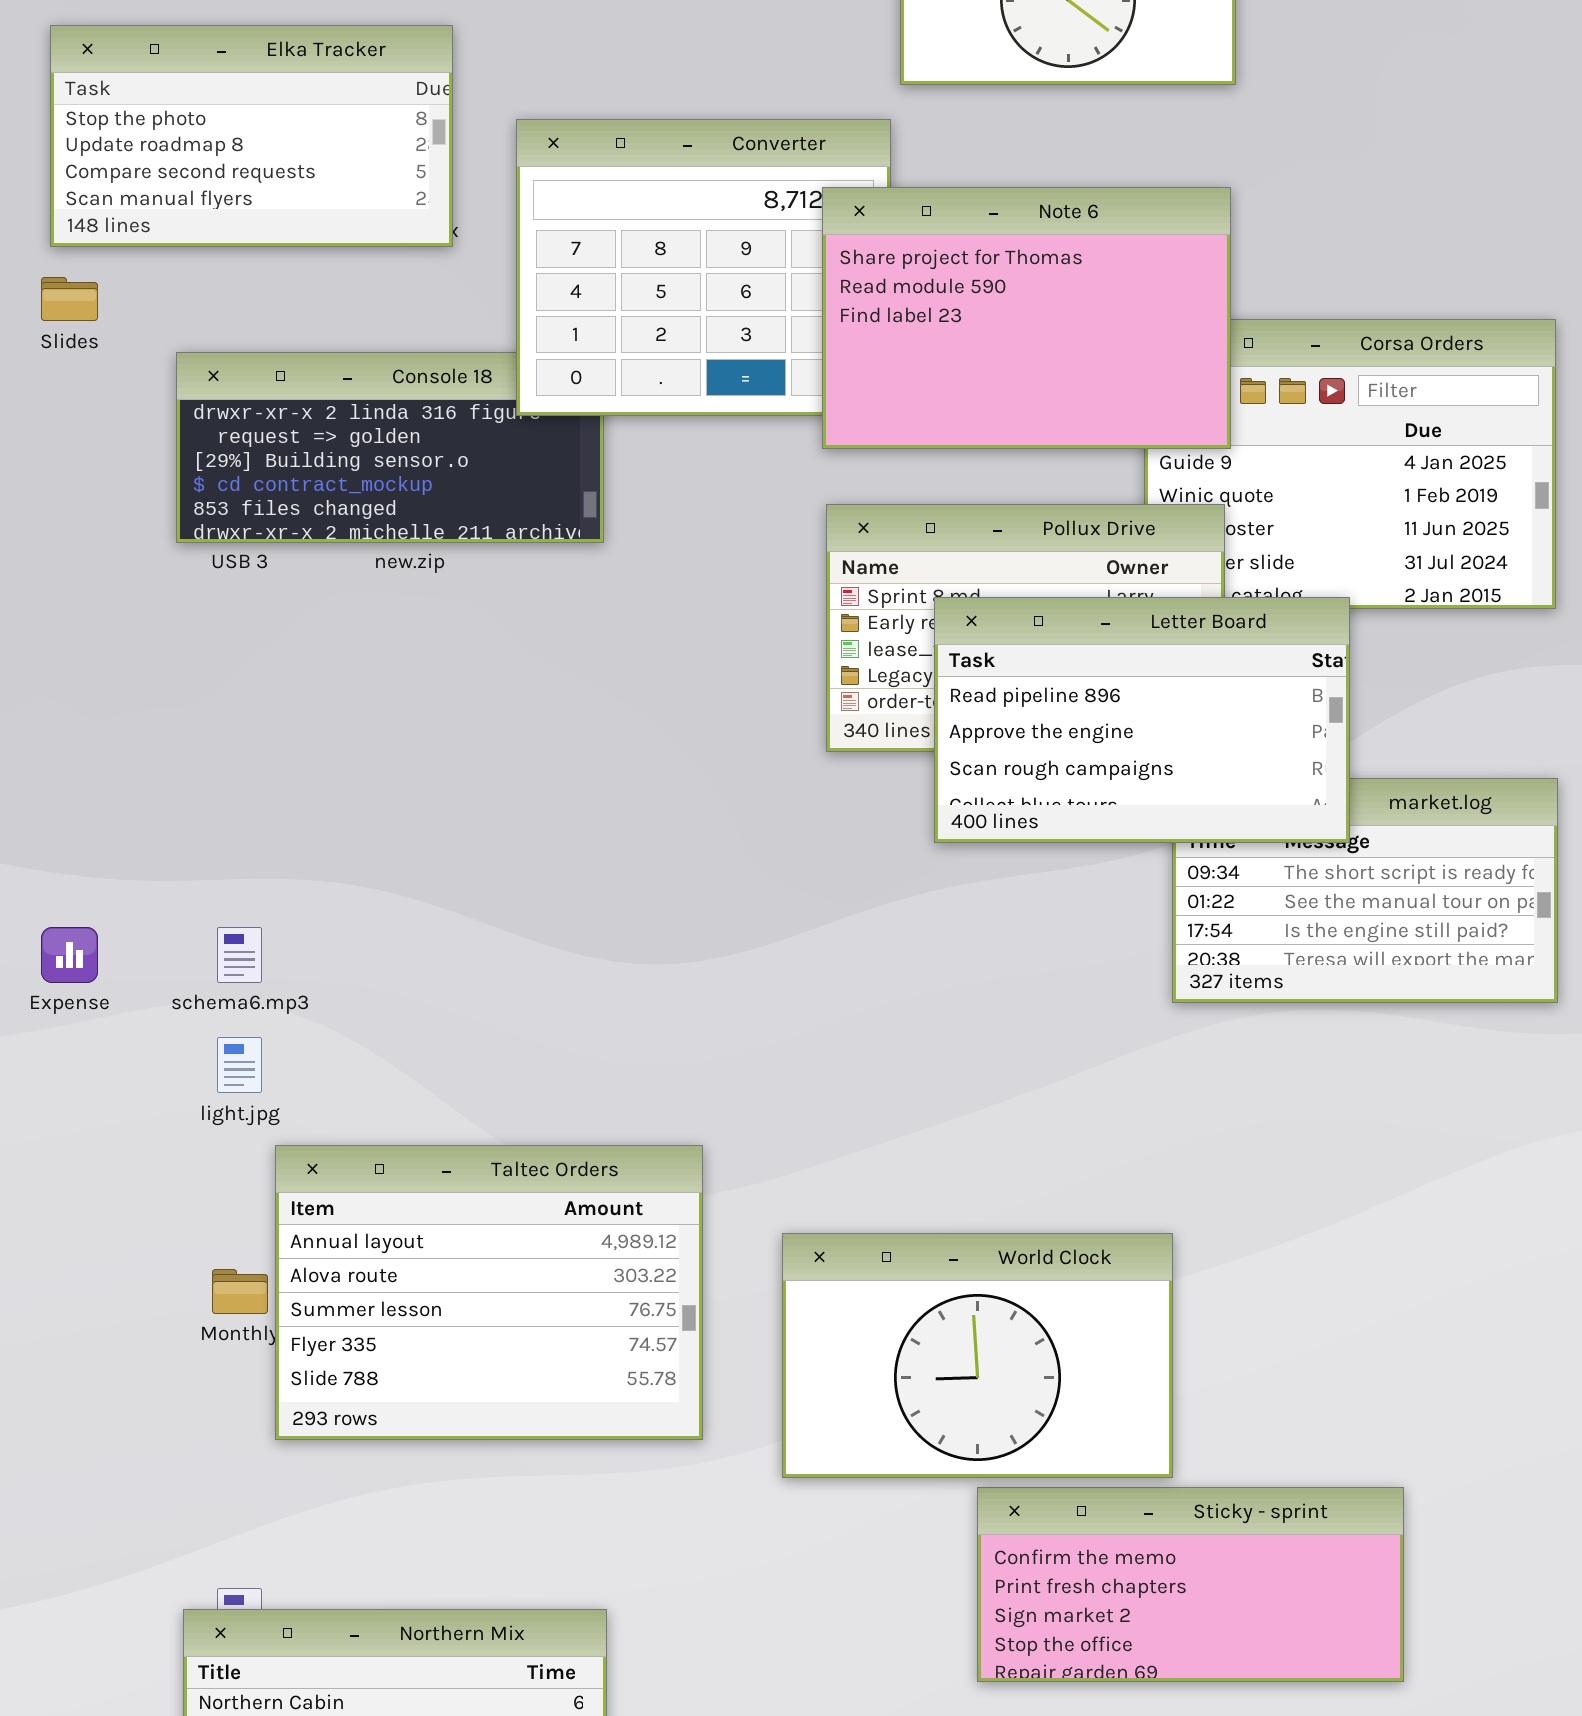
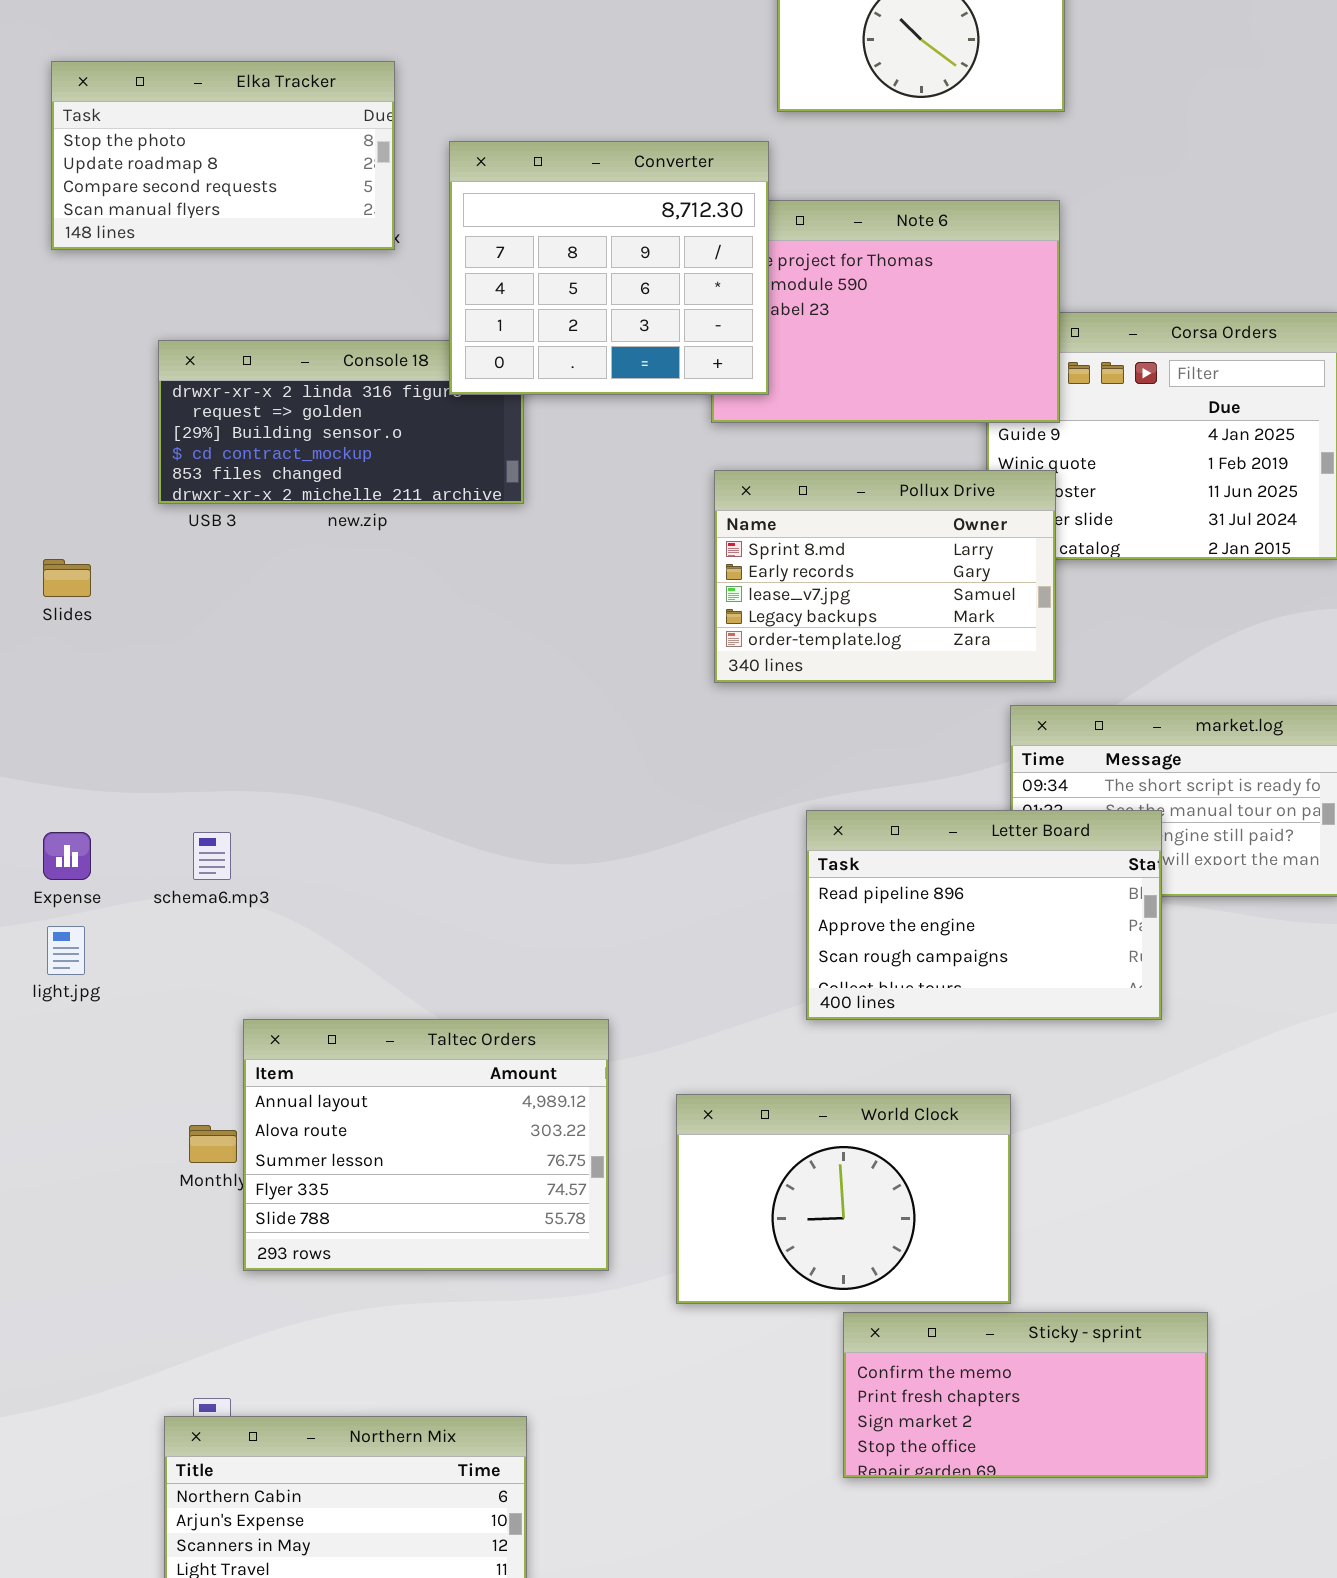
Converter: [516,119,891,416] -> [449,141,769,395], raised
Slides: [41,277,98,321] -> [43,559,91,597], moved
Letter Board: [934,597,1350,843] -> [806,810,1162,1020], moved
light.jpg: [217,1037,262,1093] -> [47,926,85,975], moved

